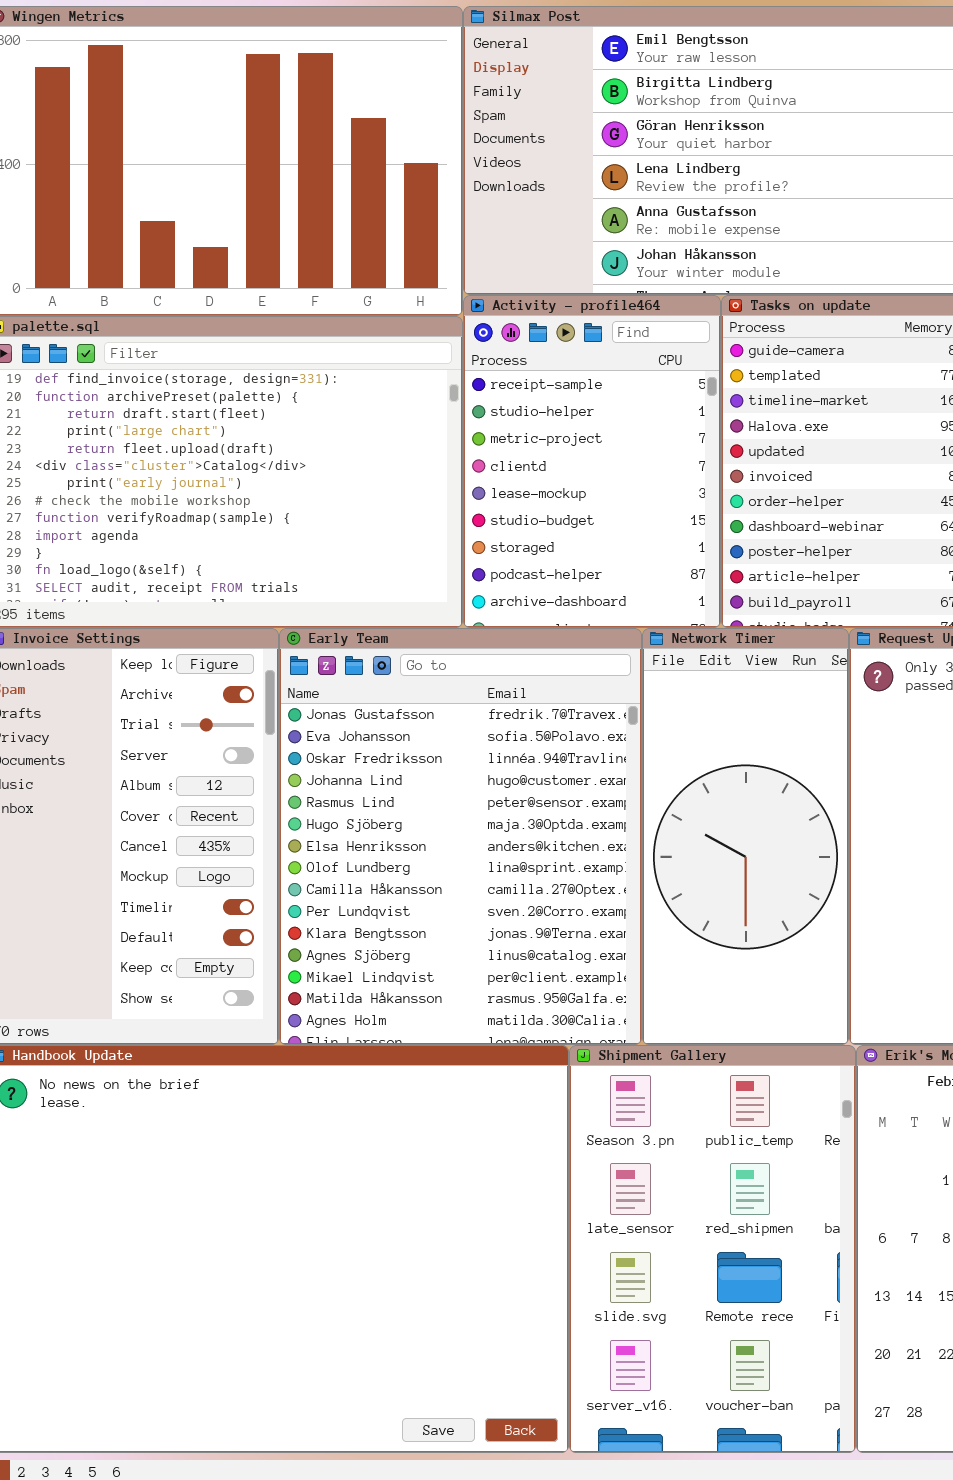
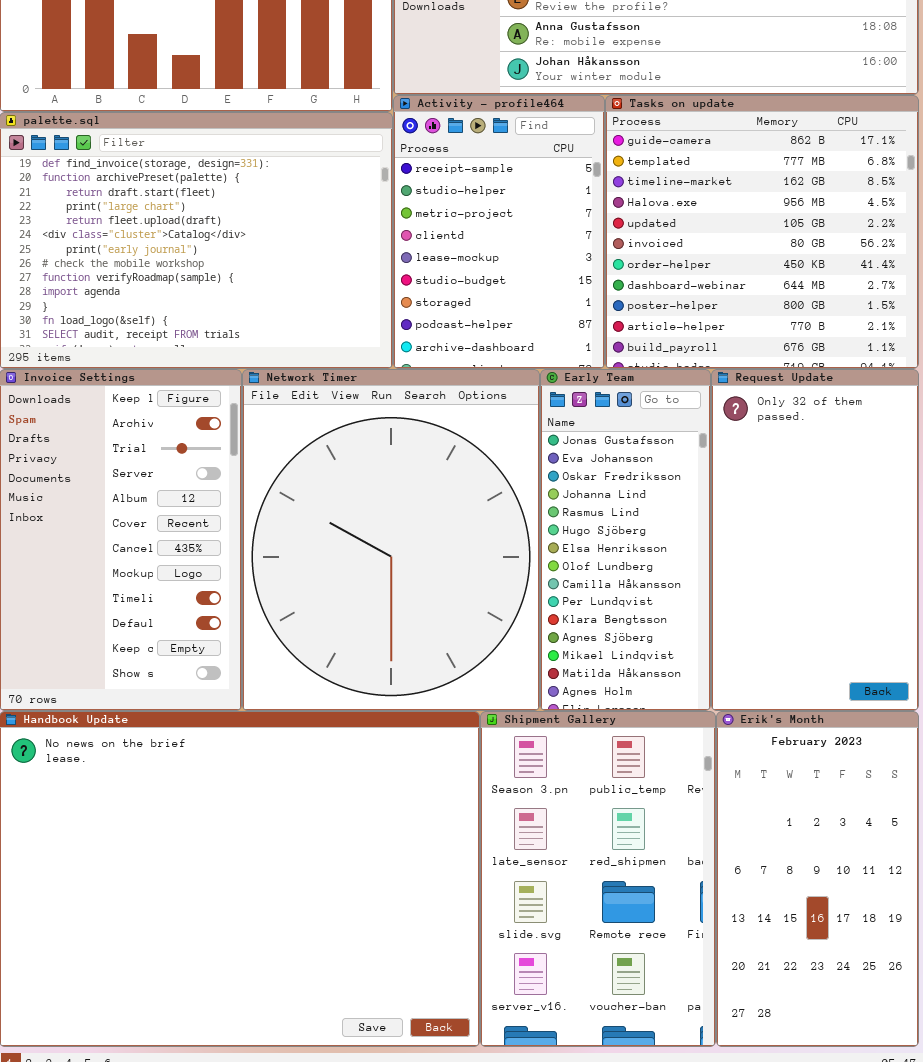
Early Team: [279,628,642,1045] -> [540,369,711,711], moved, resized
Network Timer: [642,628,849,1045] -> [242,369,540,711], moved, resized

